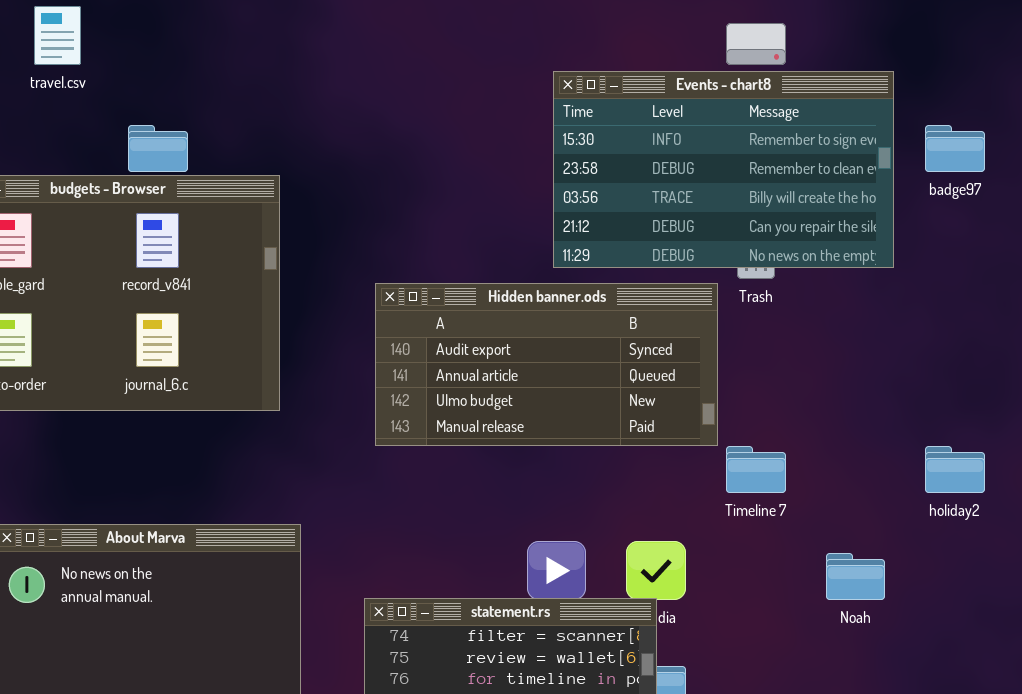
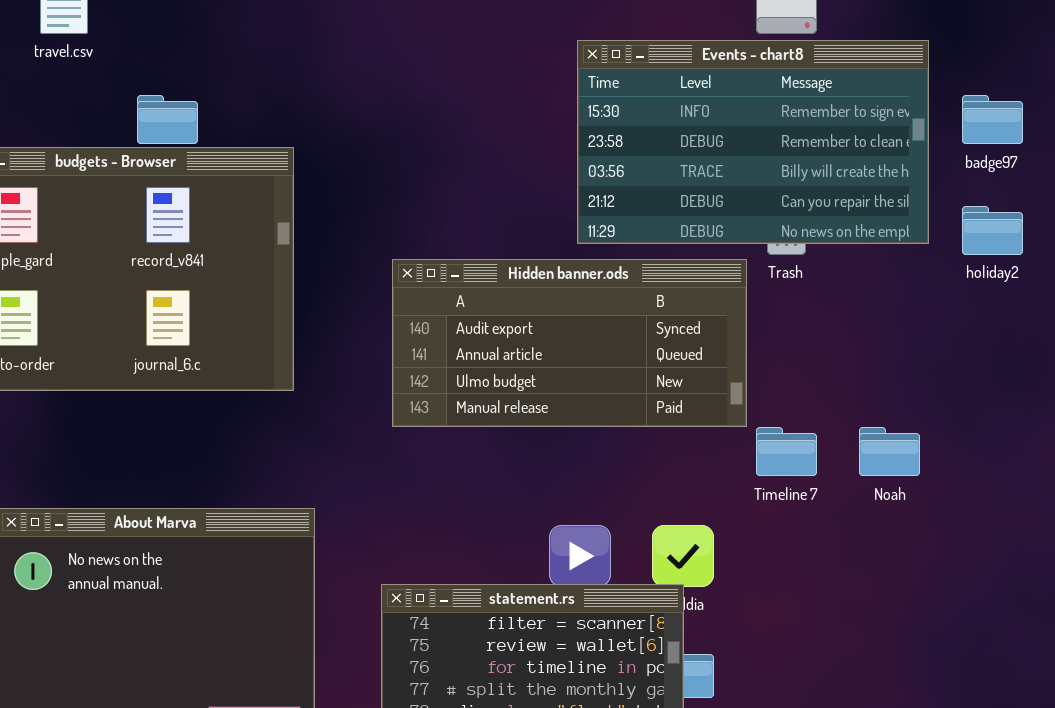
holiday2: [925,446,985,493] -> [962,206,1023,255], moved
Noah: [826,553,885,600] -> [859,427,920,476], moved

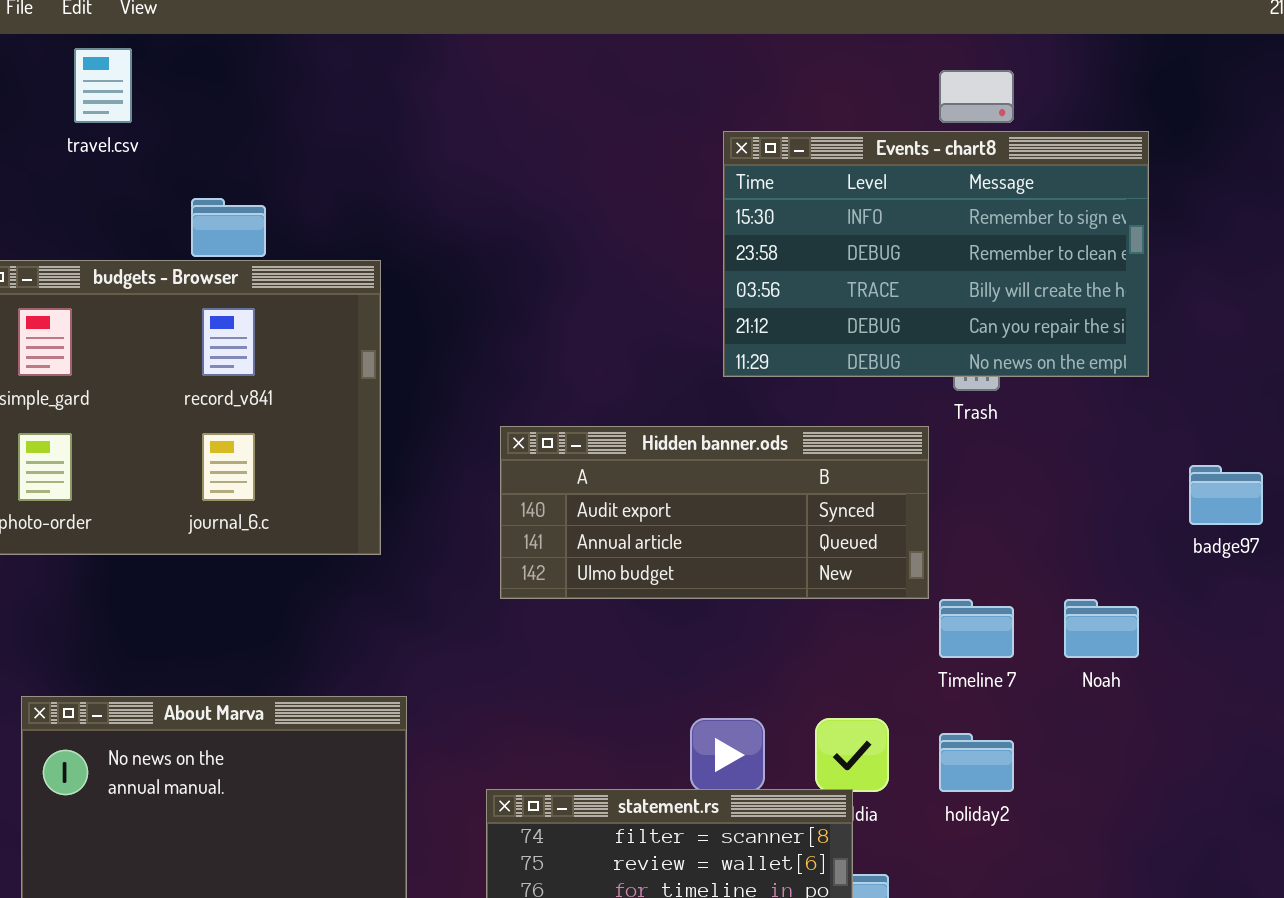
badge97: [962,95,1023,144] -> [1189,465,1263,525], moved
holiday2: [962,206,1023,255] -> [939,733,1014,792], moved
Hidden banner.ods: [392,259,747,427] -> [500,426,929,599], resized

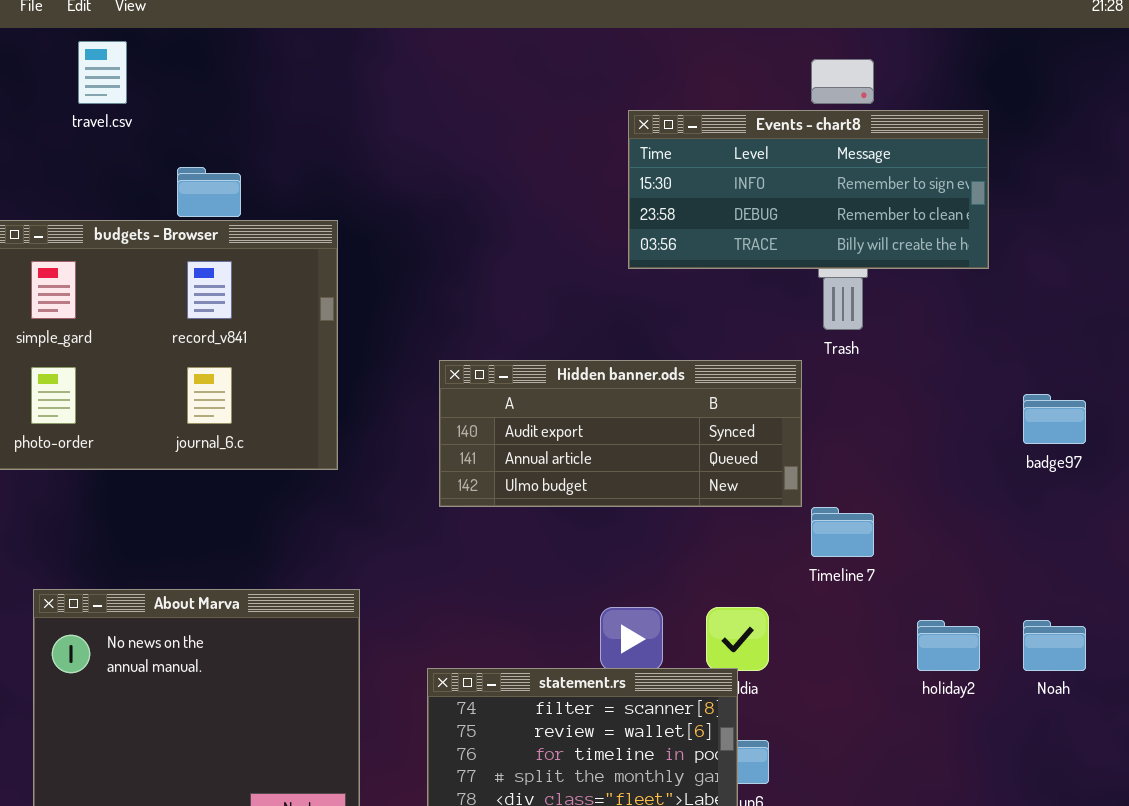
Events - chart8: [723,131,1149,377] -> [628,110,989,269], resized
Noah: [1064,599,1139,658] -> [1023,620,1086,671], moved
holiday2: [939,733,1014,792] -> [917,620,980,671], moved

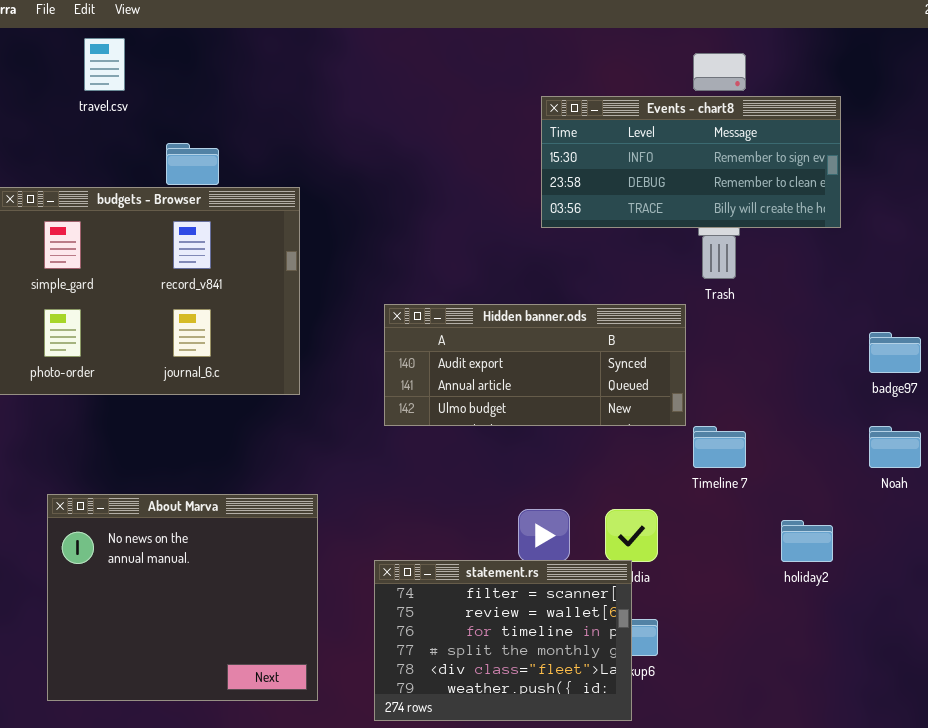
Noah: [1023,620,1086,671] -> [869,426,921,468], moved

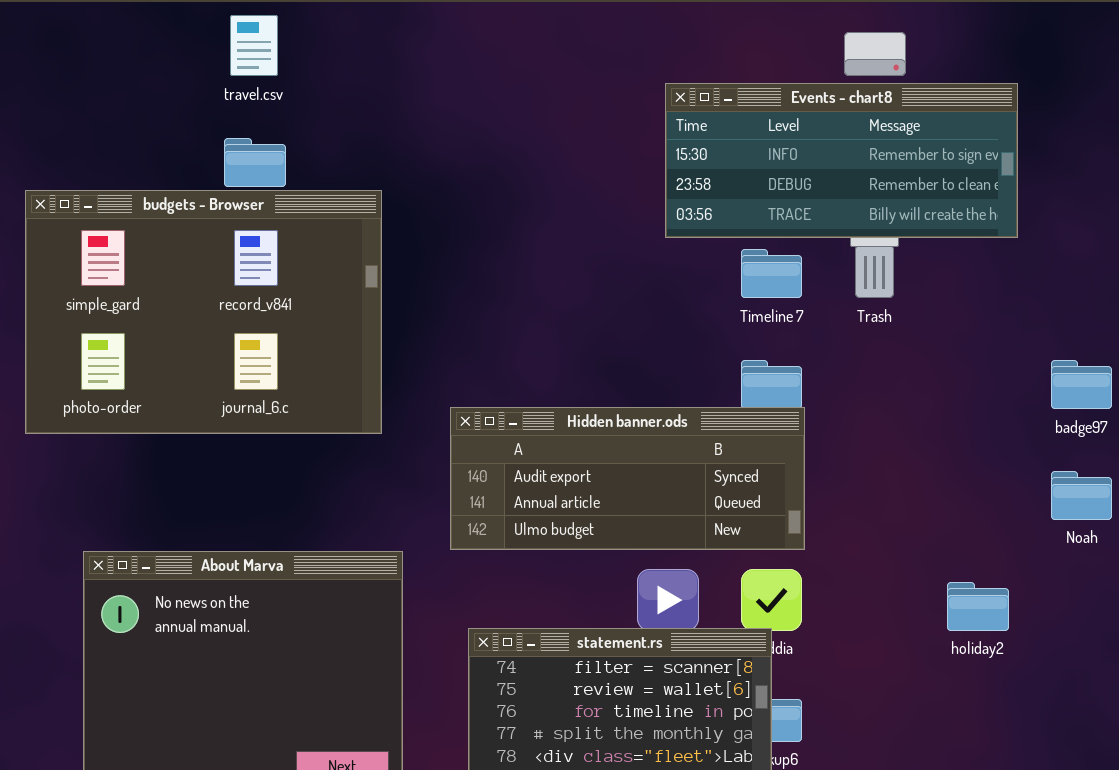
travel.csv: [84,38,125,91] -> [230,15,278,76], moved
Hidden banner.ods: [384,304,686,426] -> [450,407,805,550], moved
Timeline 7: [693,426,746,468] -> [741,249,802,298], moved

